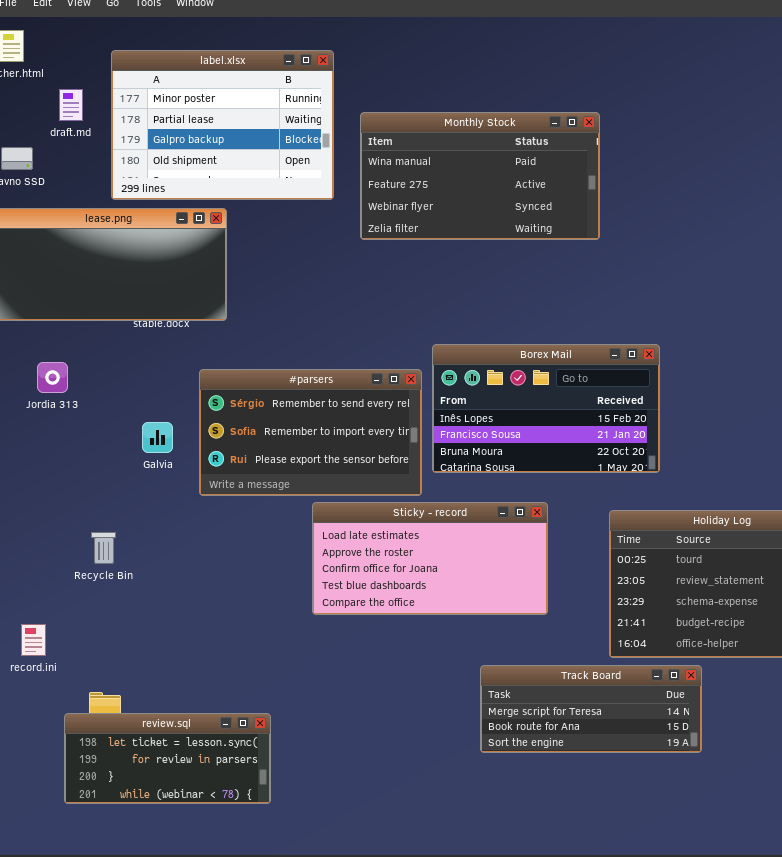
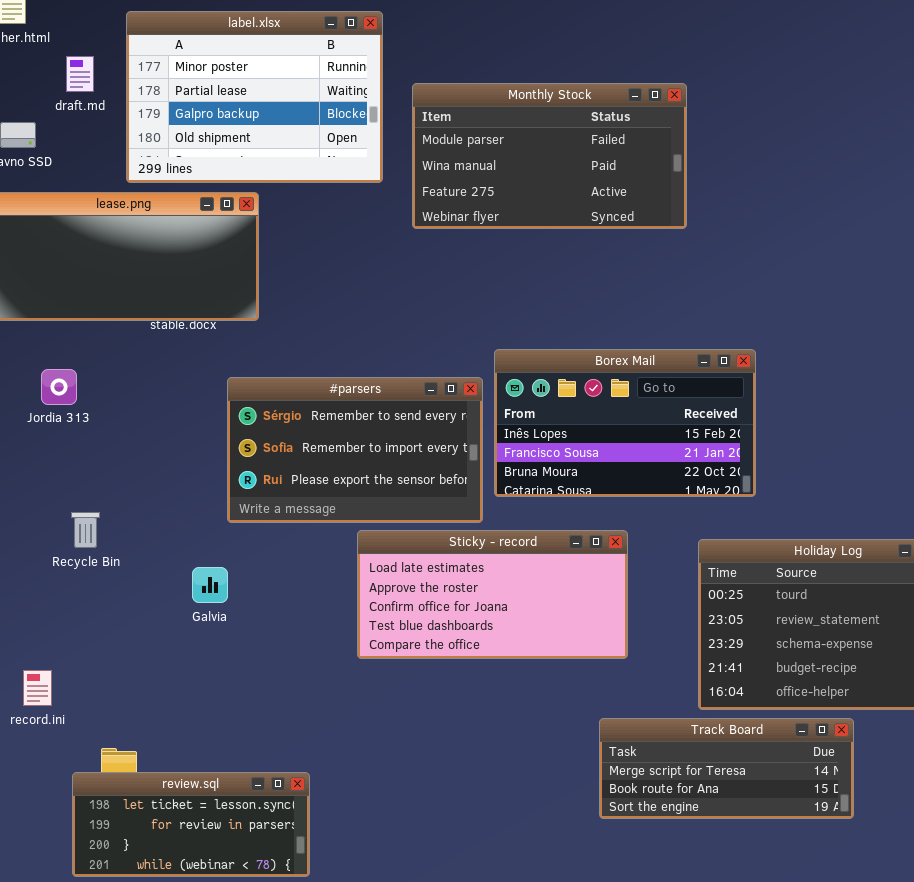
Monthly Stock: [360,112,600,240] -> [412,83,687,229], scrolled up 1 row
Galvia: [142,422,173,453] -> [192,567,228,603], moved
Recycle Bin: [91,532,116,564] -> [71,512,100,548], moved
Track Board: [480,665,702,753] -> [599,718,854,819], moved

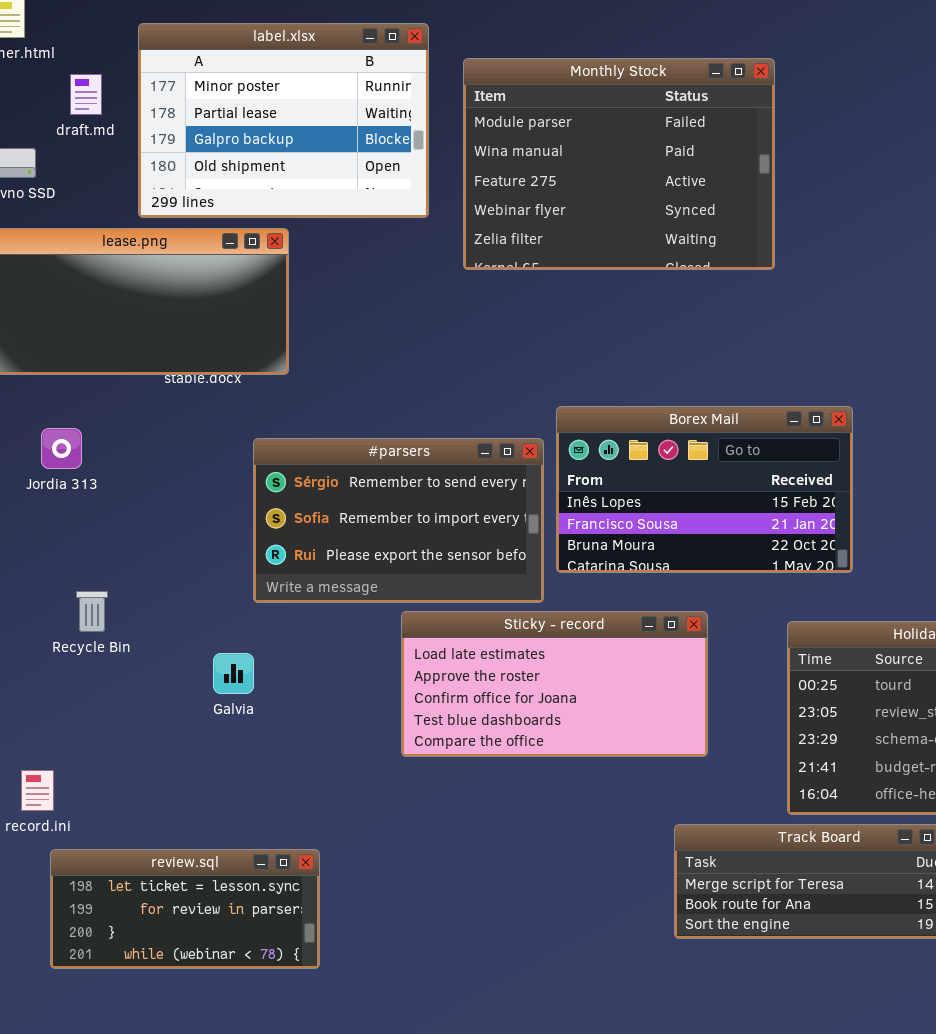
Monthly Stock: [412,83,687,229] -> [463,58,775,270], resized
review.sql: [72,772,310,877] -> [50,849,320,969], moved

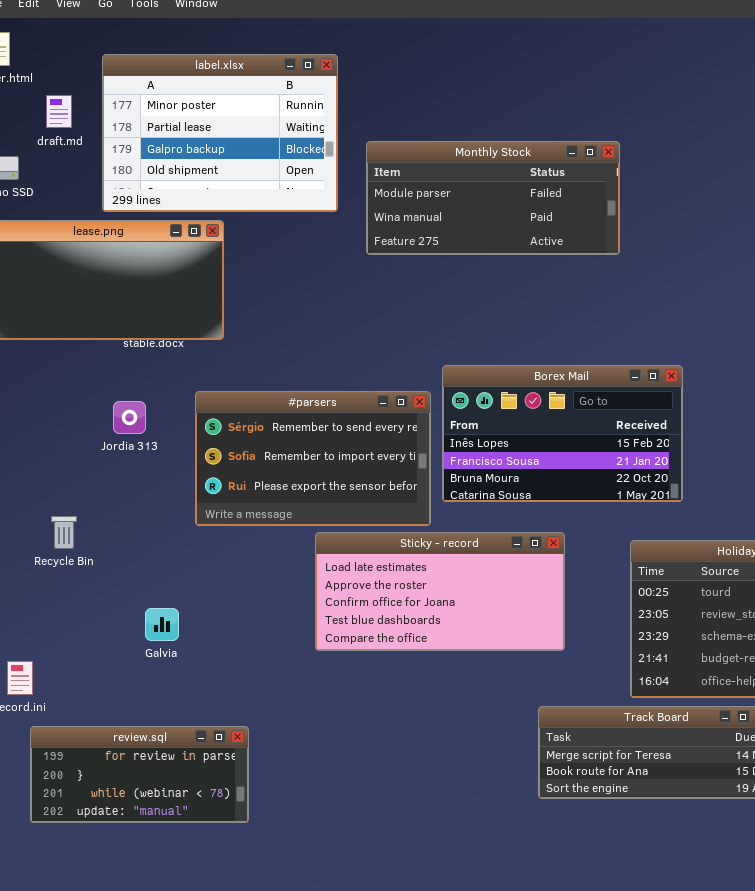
Monthly Stock: [463,58,775,270] -> [366,141,620,255], resized
Jordia 313: [41,428,82,469] -> [113,401,146,434], moved
Galvia: [213,653,254,694] -> [145,608,179,641], moved
review.sql: [50,849,320,969] -> [30,726,249,823], scrolled down 1 row

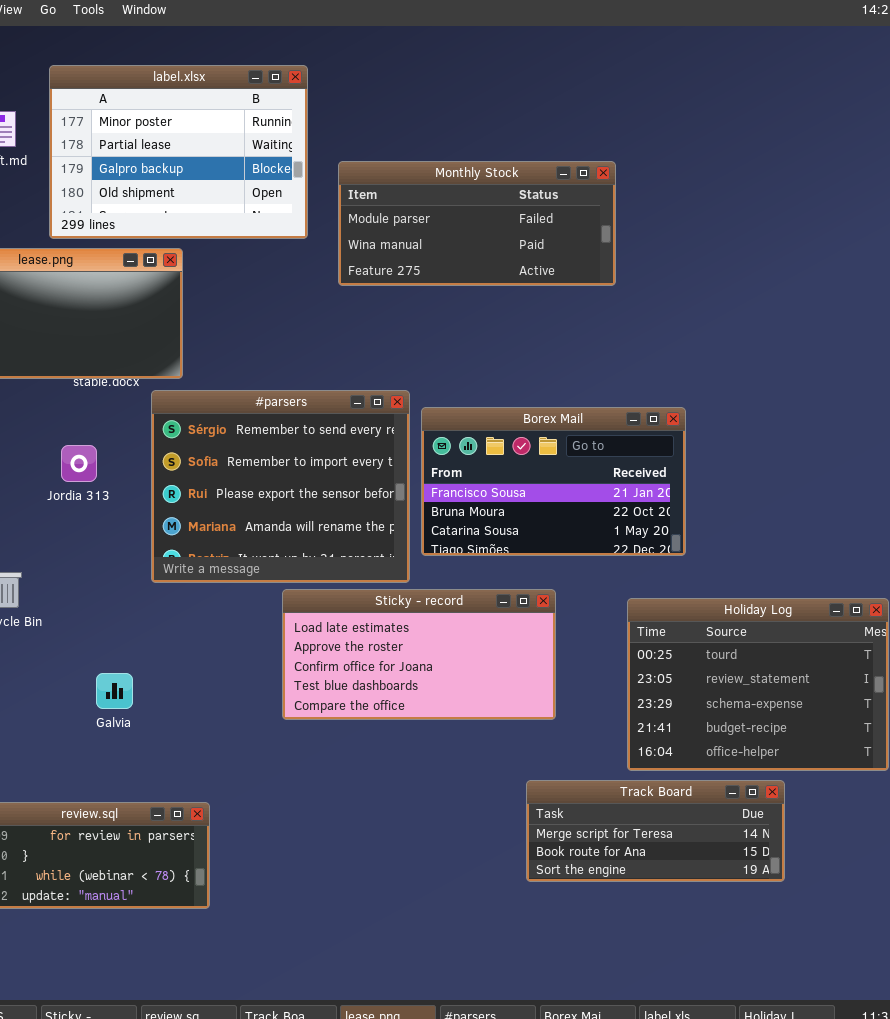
Borex Mail: [442,365,683,502] -> [421,407,686,556], scrolled down 1 row
#parsers: [195,391,431,526] -> [151,390,410,583], resized

